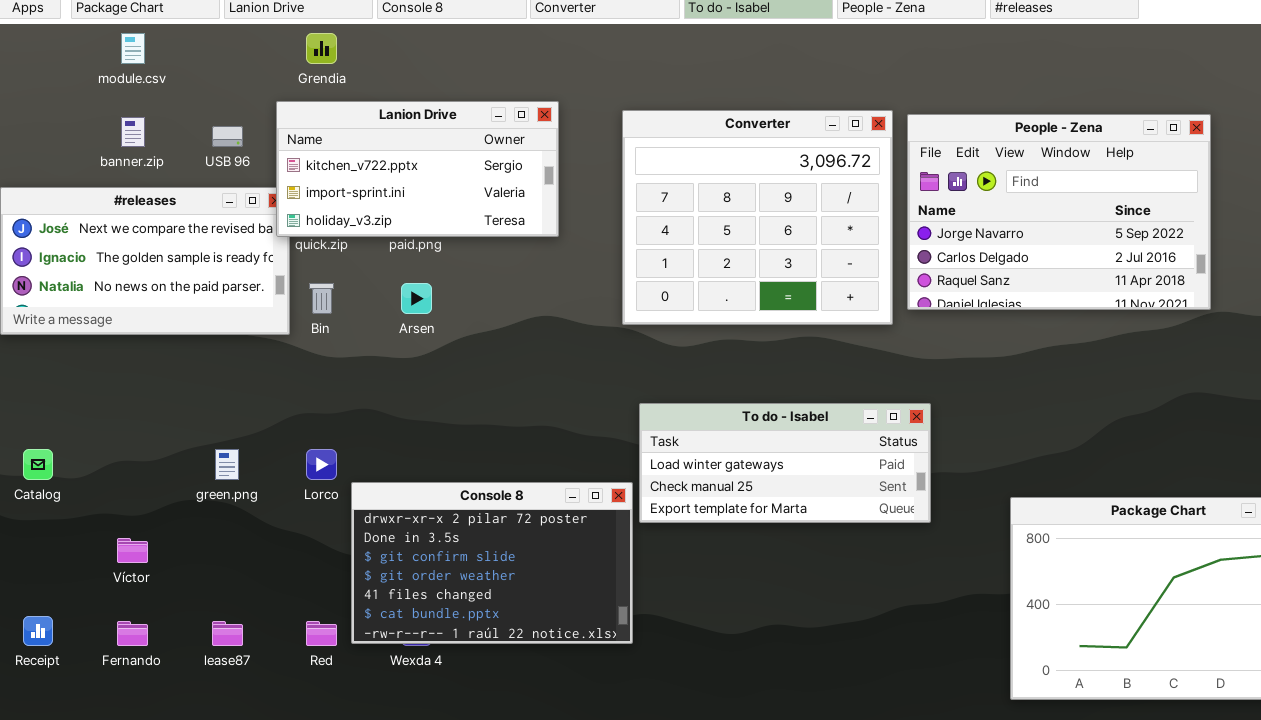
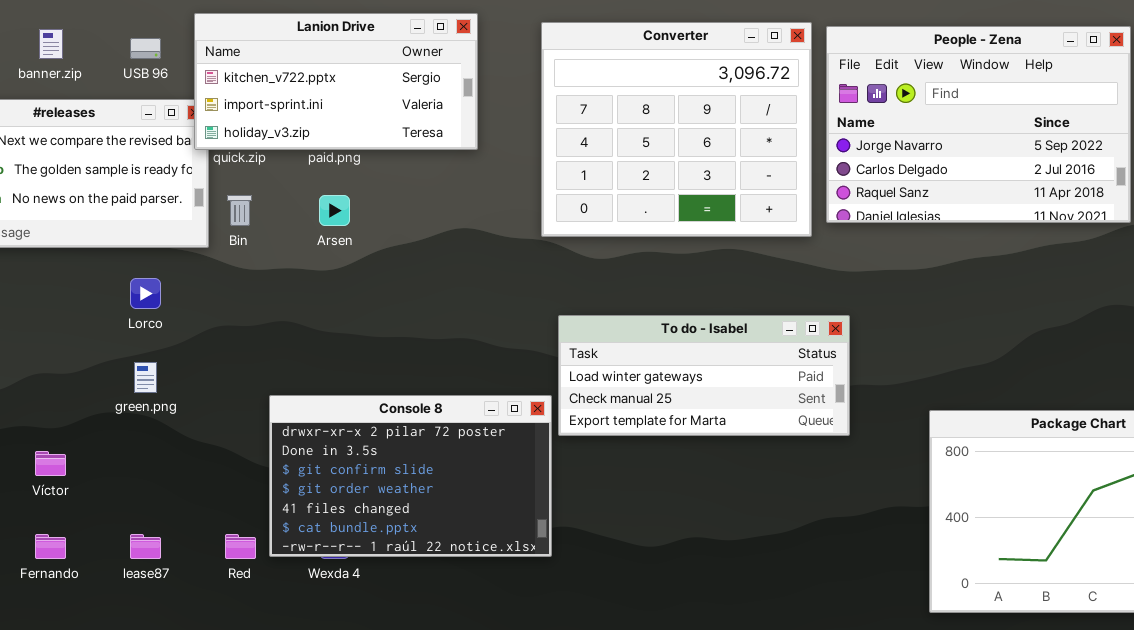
Lorco: [306,449,337,480] -> [130,278,161,309], moved

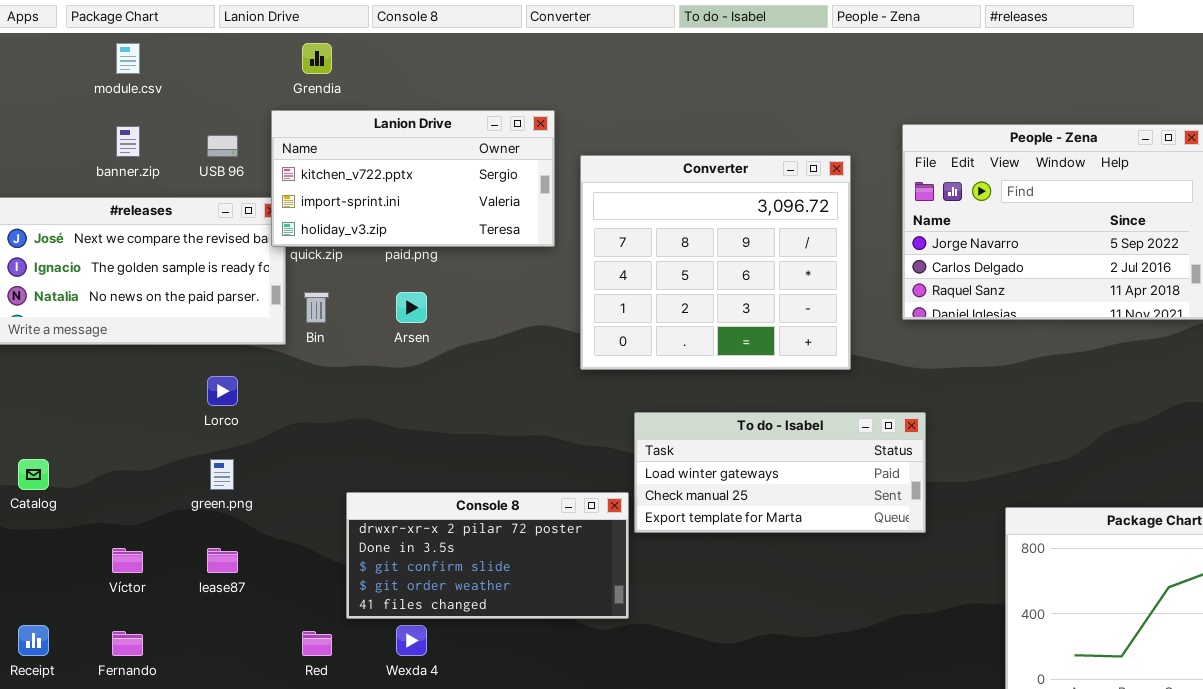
Converter: [541,22,812,237] -> [580,155,851,370], moved
Console 8: [269,395,552,557] -> [346,492,629,619], resized
lease87: [130,534,161,559] -> [207,548,238,573], moved

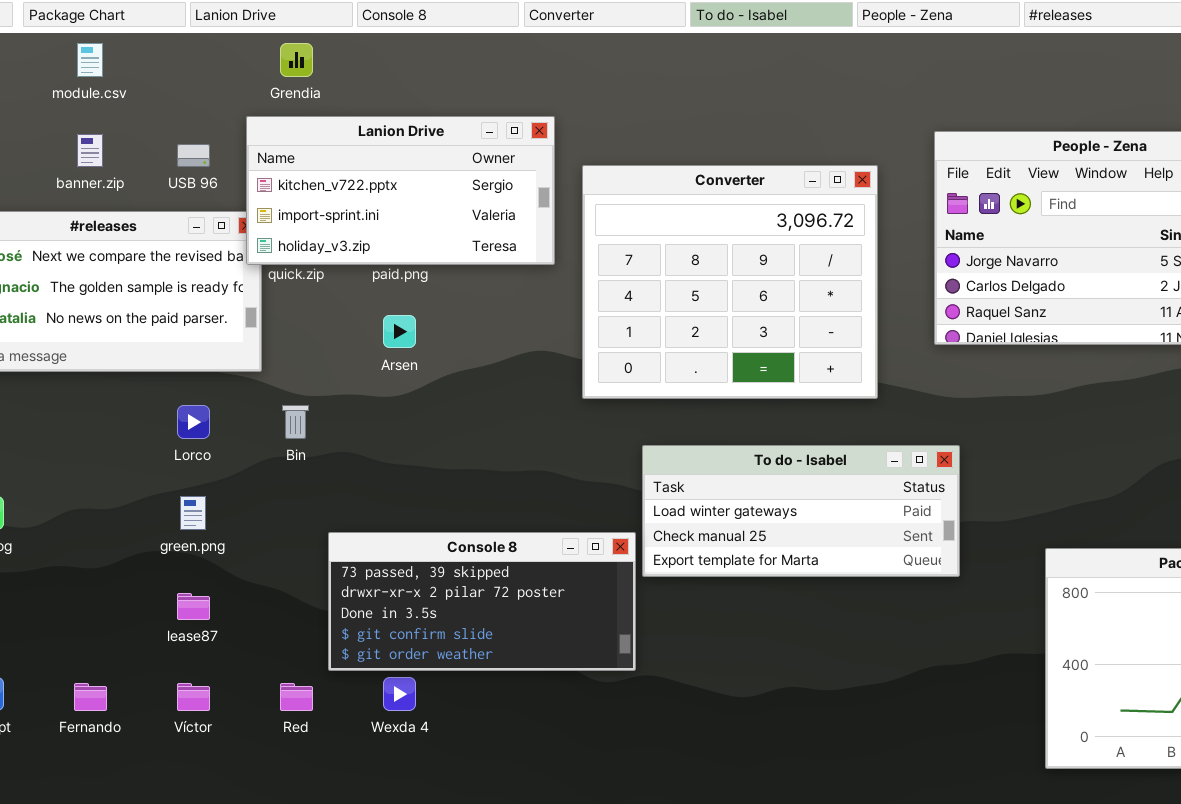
Bin: [304,292,329,323] -> [282,405,309,439], moved
Console 8: [346,492,629,619] -> [328,532,636,671], scrolled up 1 row
Víctor: [112,548,143,573] -> [177,683,210,711], moved

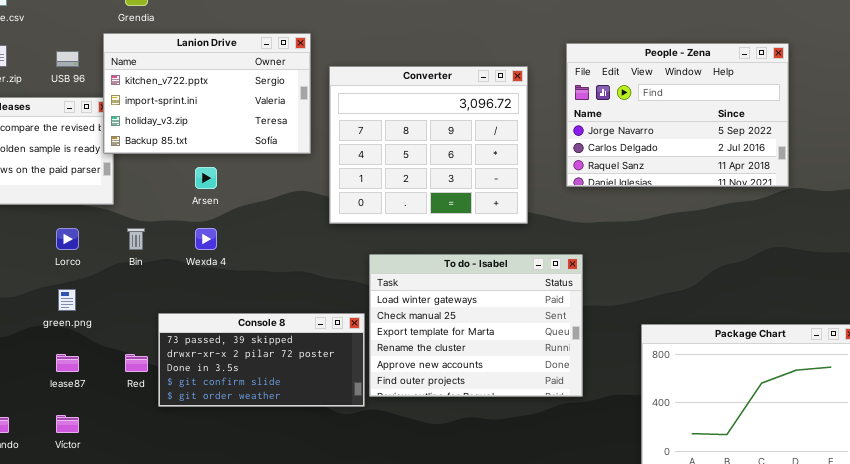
Lanion Drive: [246,116,555,265] -> [103,33,311,154], resized
To do - Isabel: [642,445,960,577] -> [369,254,583,397], resized
Wexda 4: [383,677,416,711] -> [195,228,217,250], moved
Red: [280,683,313,711] -> [125,354,148,372], moved

